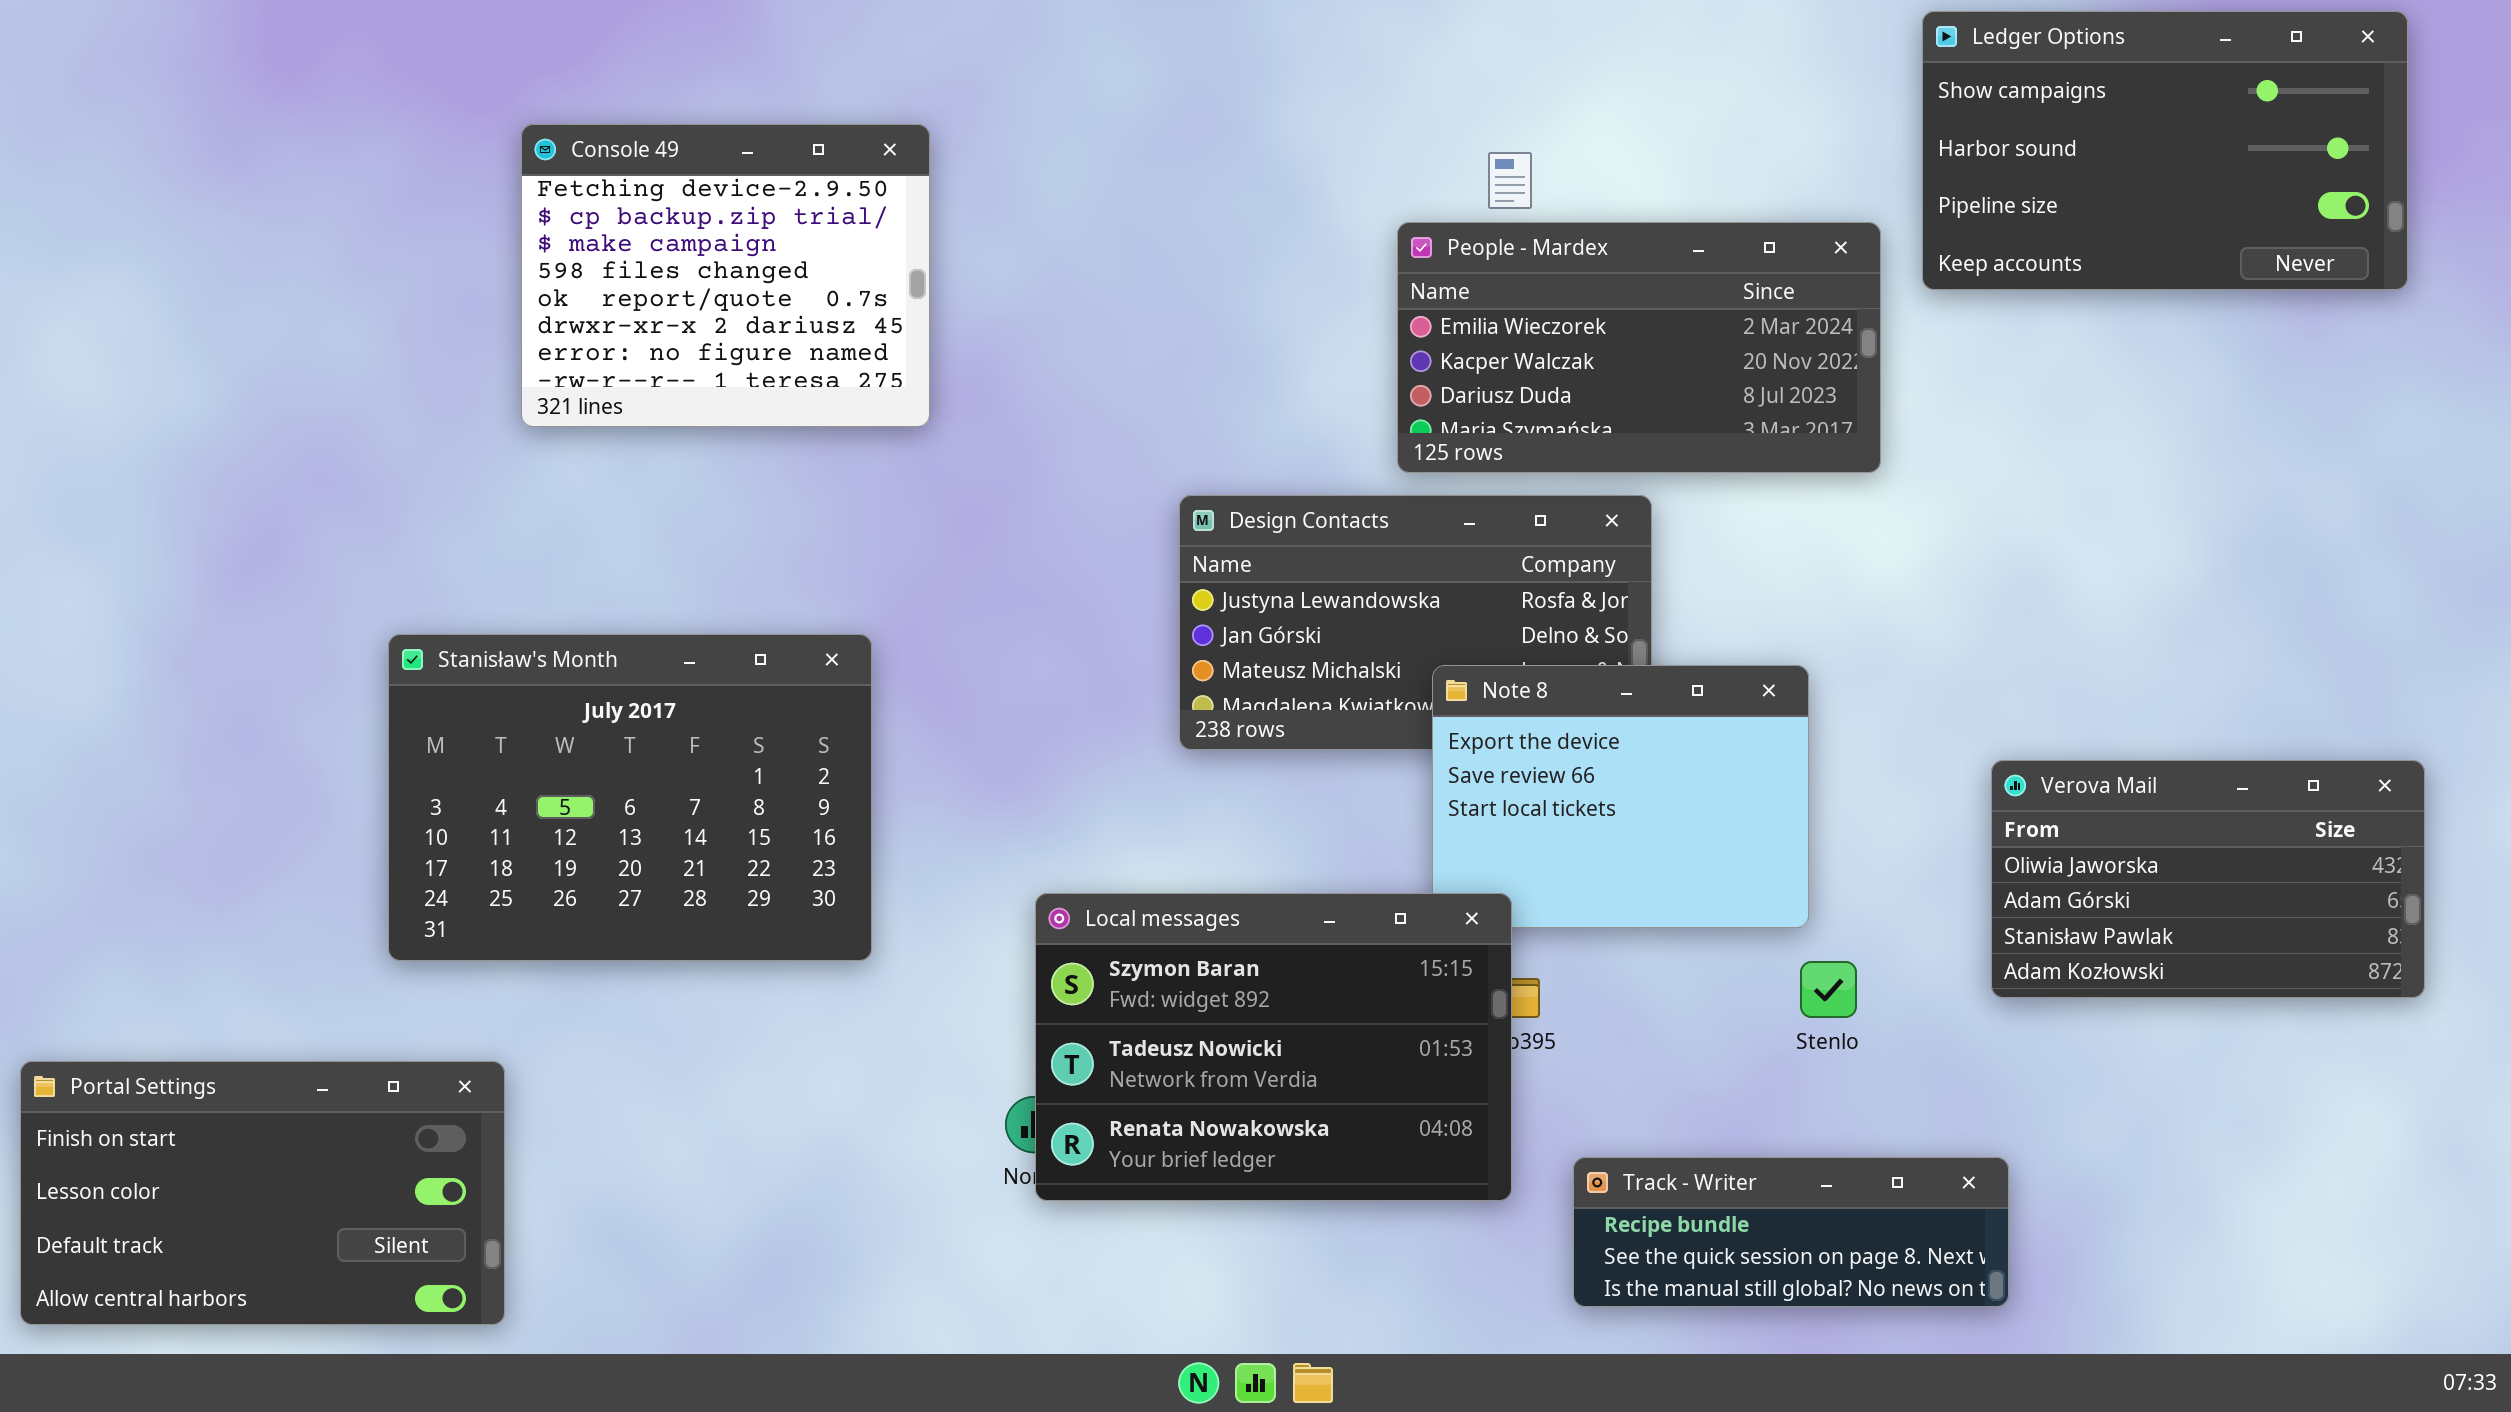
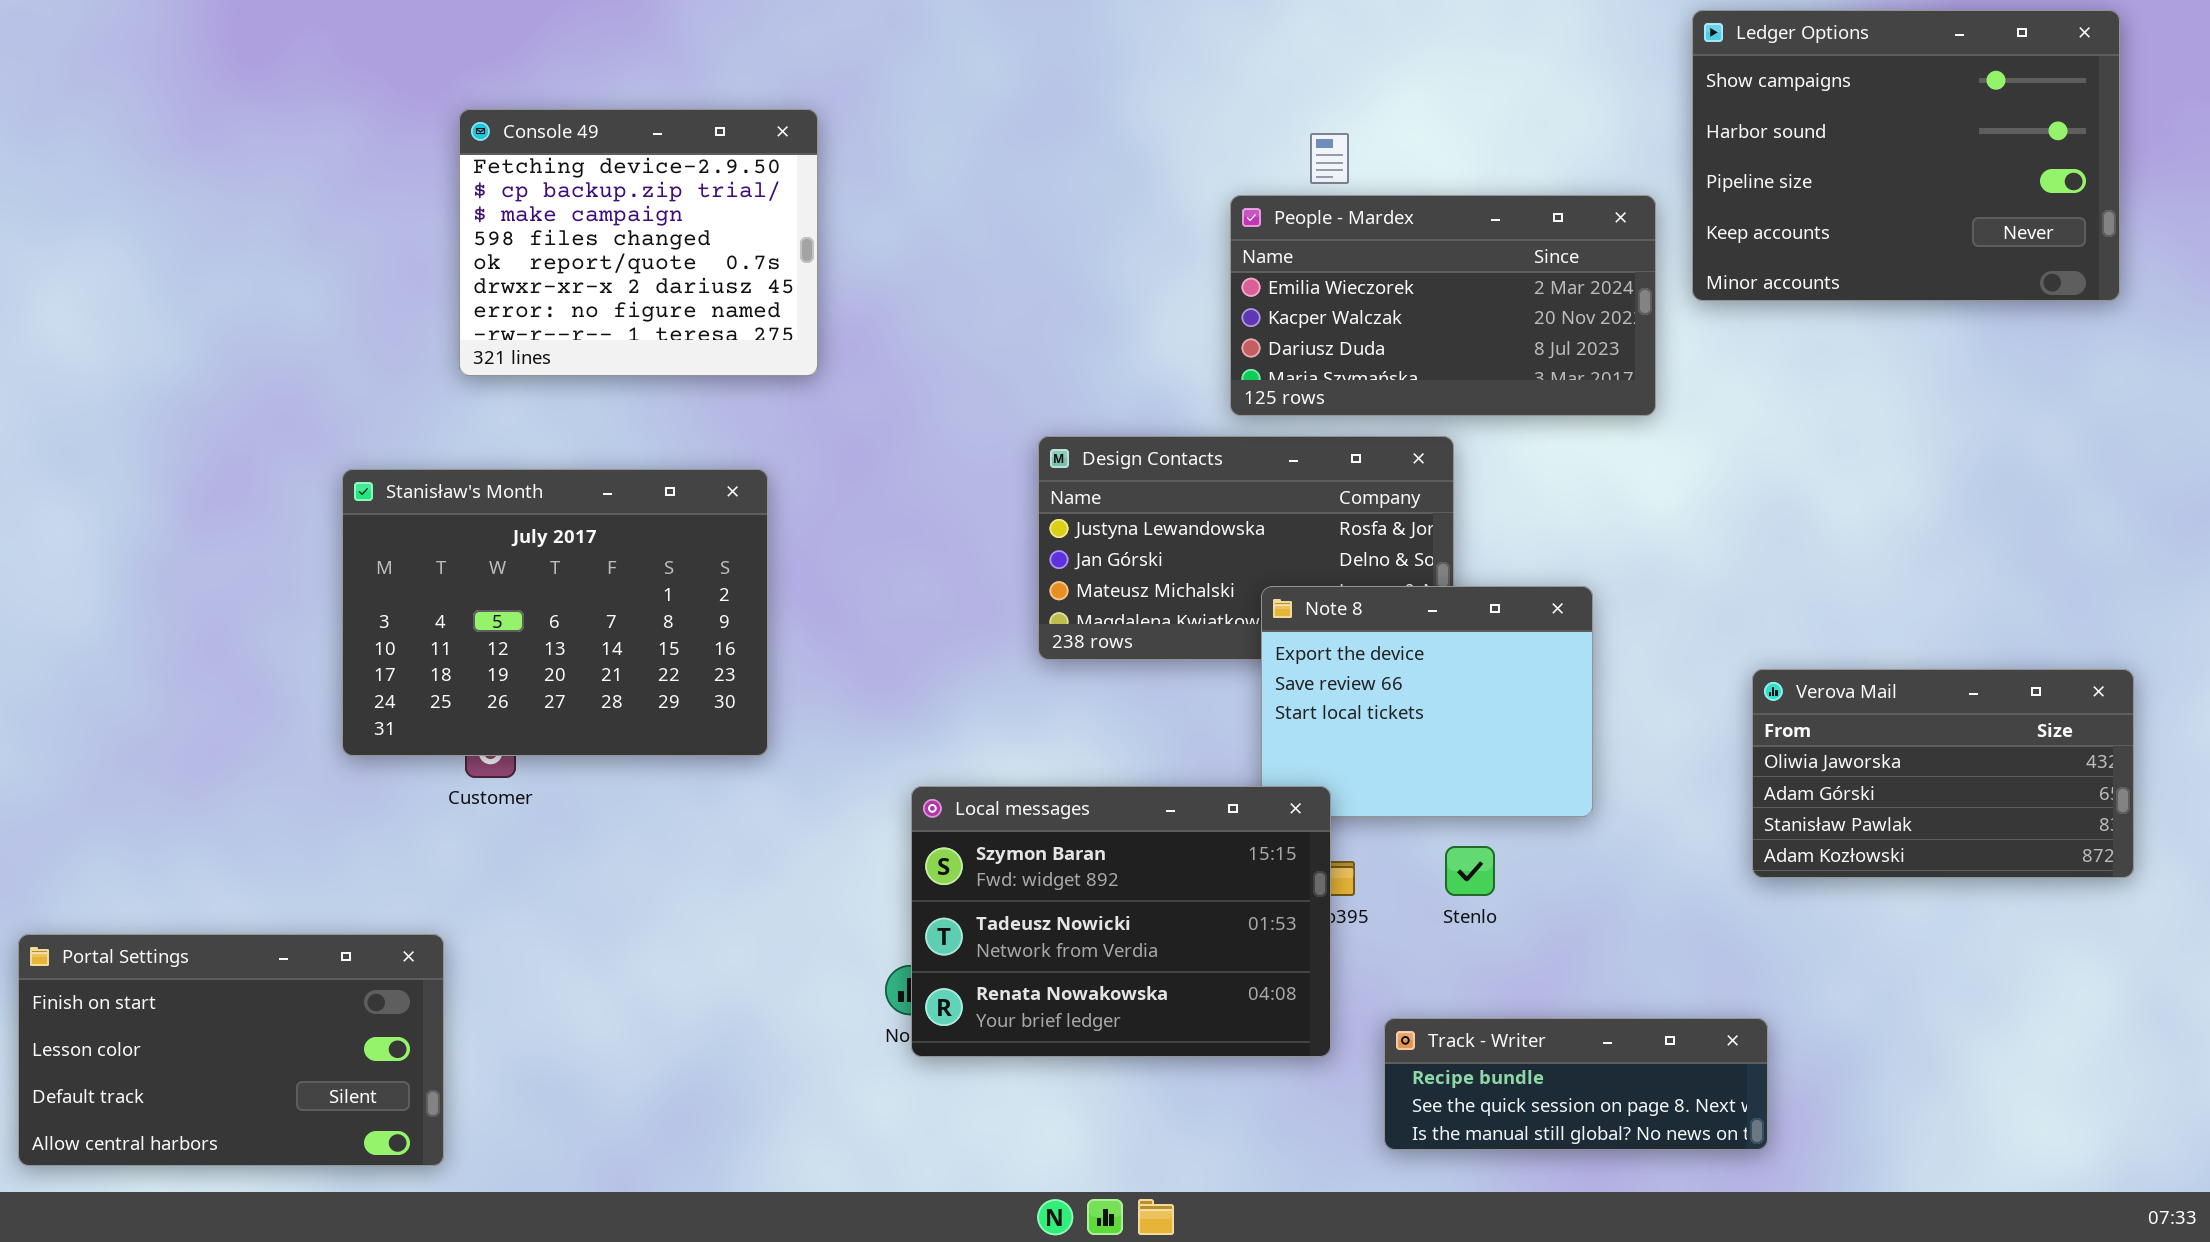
Ledger Options: [1922,11,2408,290] -> [1692,10,2120,301], resized
Stanisław's Month: [388,634,872,961] -> [342,469,768,756], moved
Stenlo: [1800,961,1857,1018] -> [1445,846,1495,896], moved

